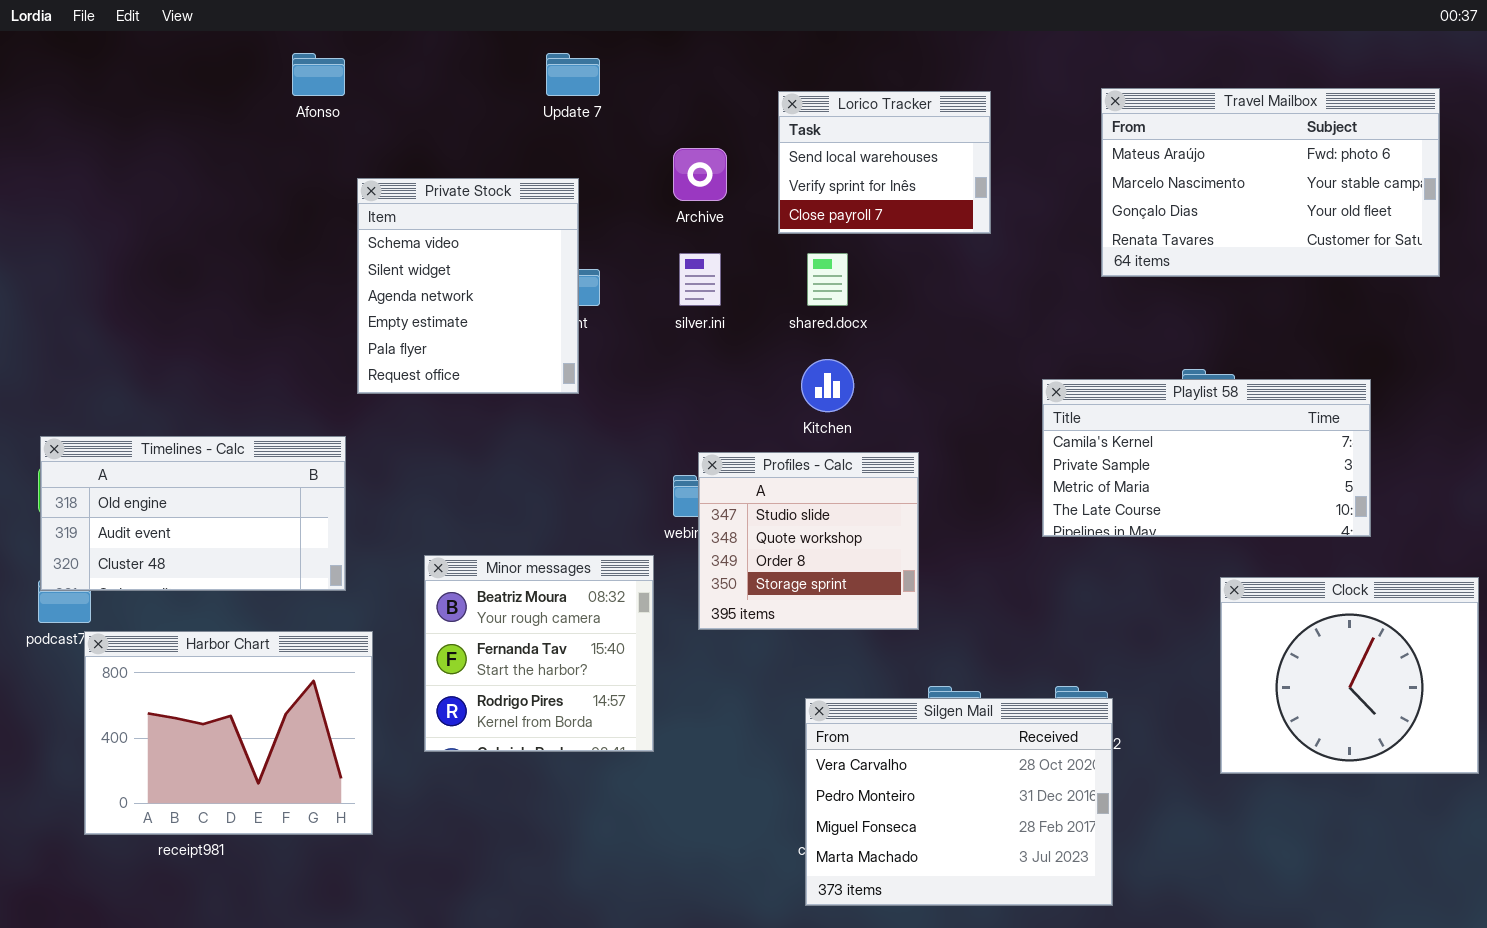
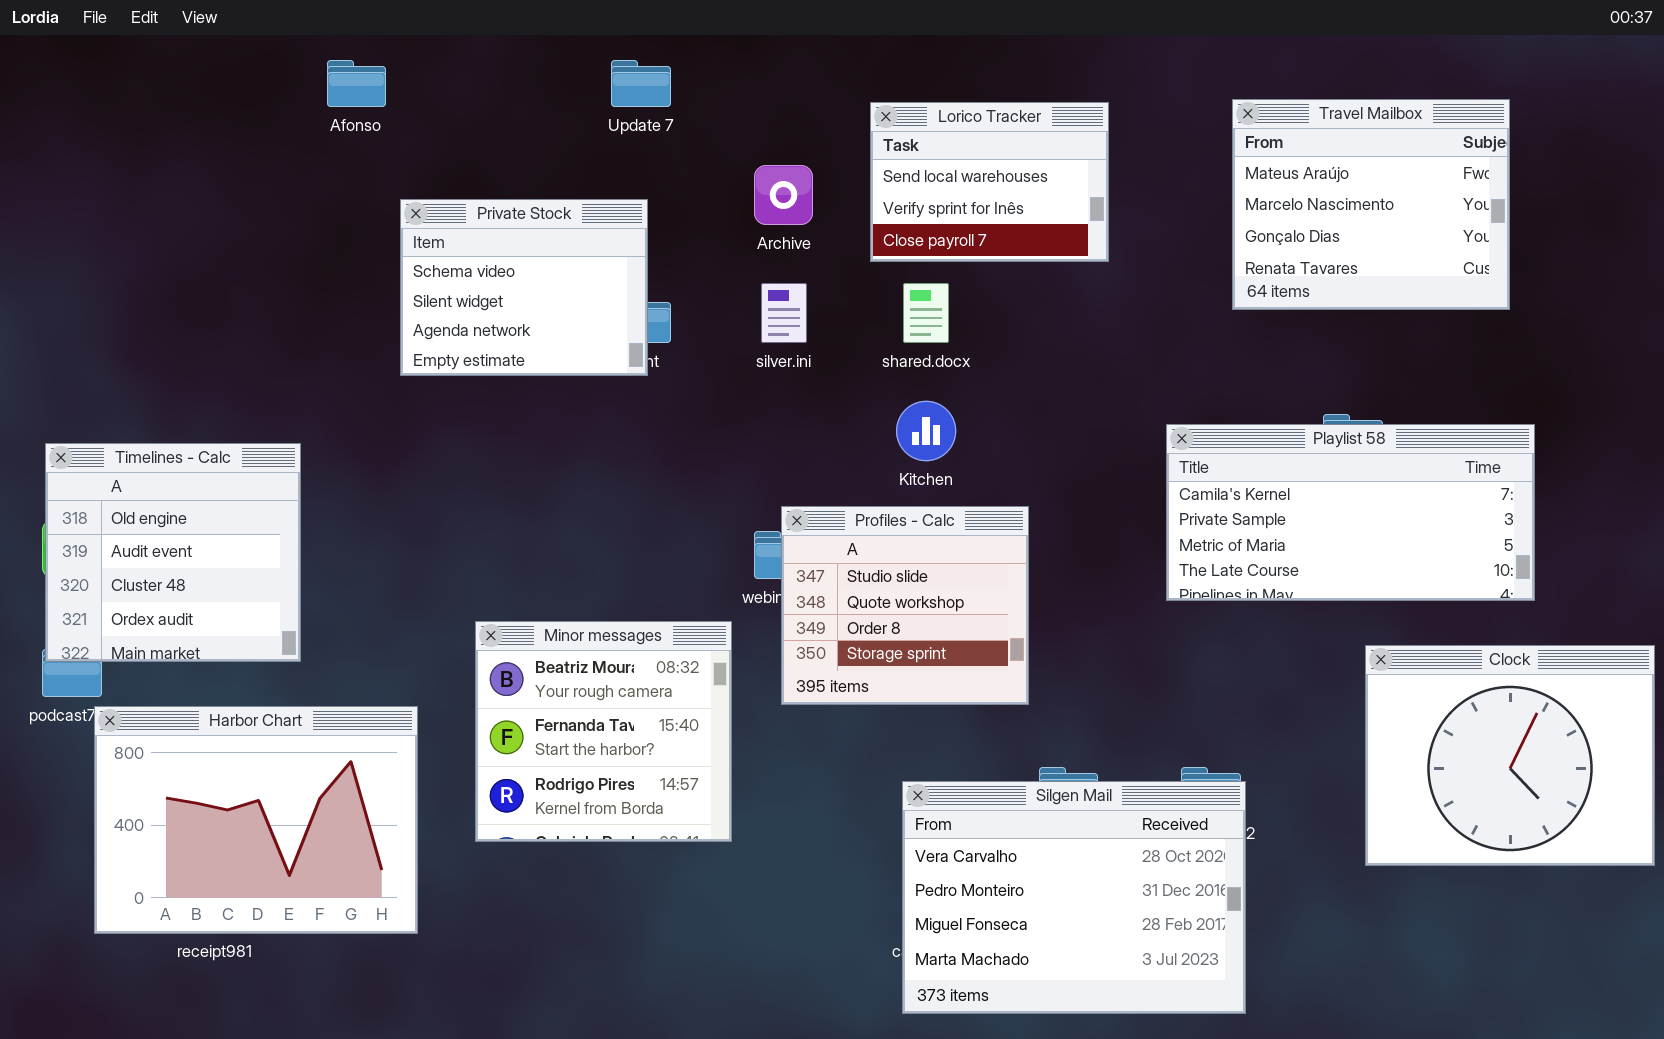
Travel Mailbox: [1101,88,1440,277] -> [1232,99,1510,310], resized
Private Stock: [357,178,579,394] -> [400,199,648,376], resized
Timelines - Calc: [40,436,346,591] -> [45,443,301,662], resized

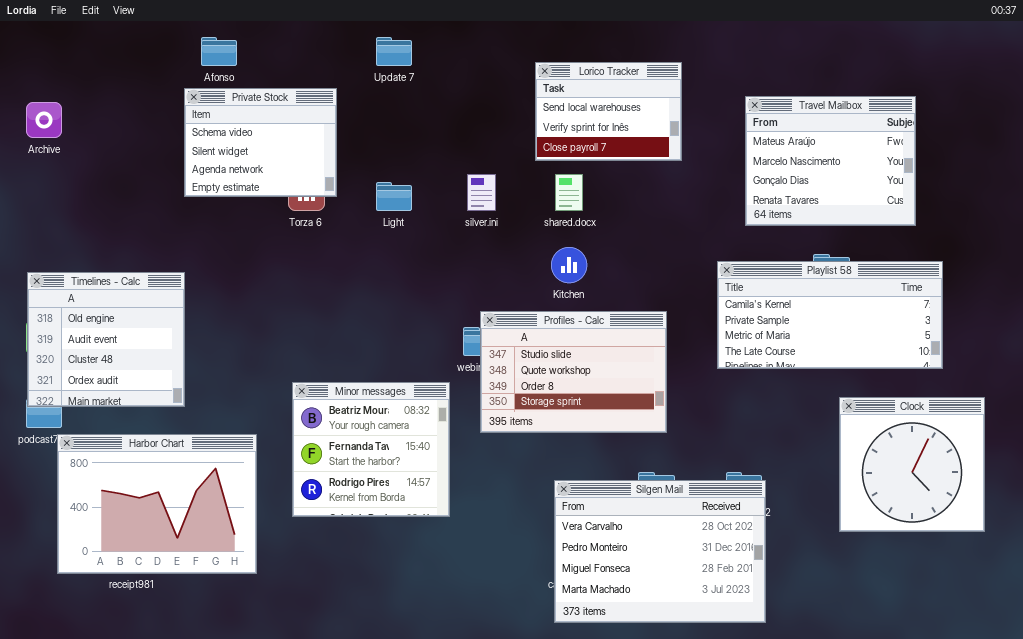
Travel Mailbox: [1232,99,1510,310] -> [745,96,916,226], moved
Archive: [754,165,813,225] -> [26,102,62,138], moved
Private Stock: [400,199,648,376] -> [184,88,337,197], moved
Profiles - Calc: [781,506,1029,705] -> [480,311,667,433], resized
Clock: [1365,645,1655,866] -> [839,397,985,532], resized

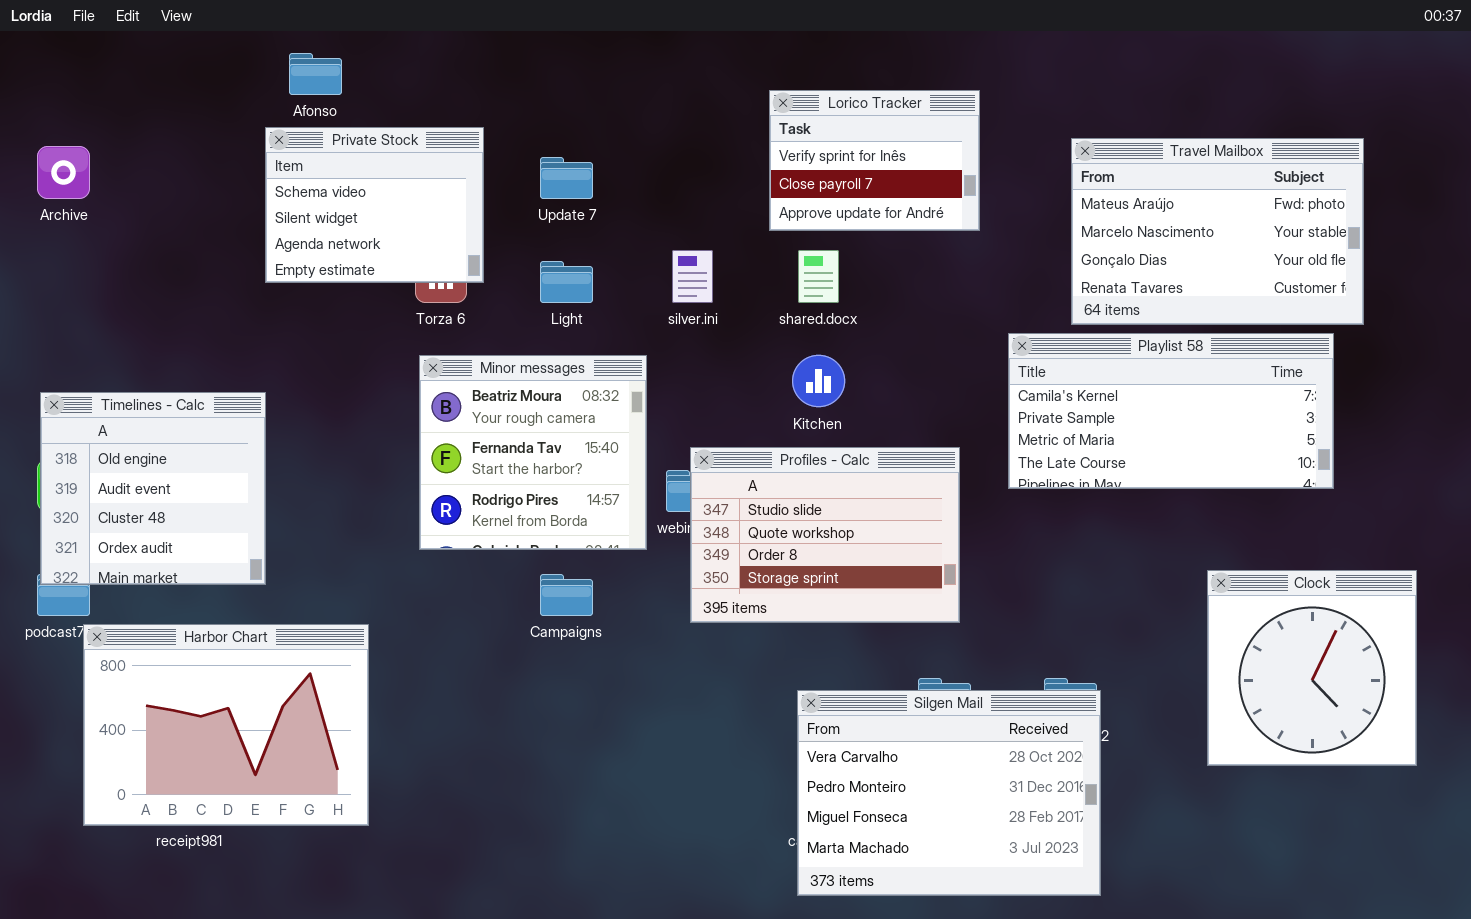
Update 7: [376,37,412,66] -> [540,157,593,199], moved
Lorico Tracker: [535,62,682,161] -> [769,90,980,231], scrolled down 1 row
Travel Mailbox: [745,96,916,226] -> [1071,138,1364,325], resized
Playlist 58: [717,261,943,369] -> [1008,333,1334,489], moved
Minor messages: [292,382,450,517] -> [419,355,647,550], moved

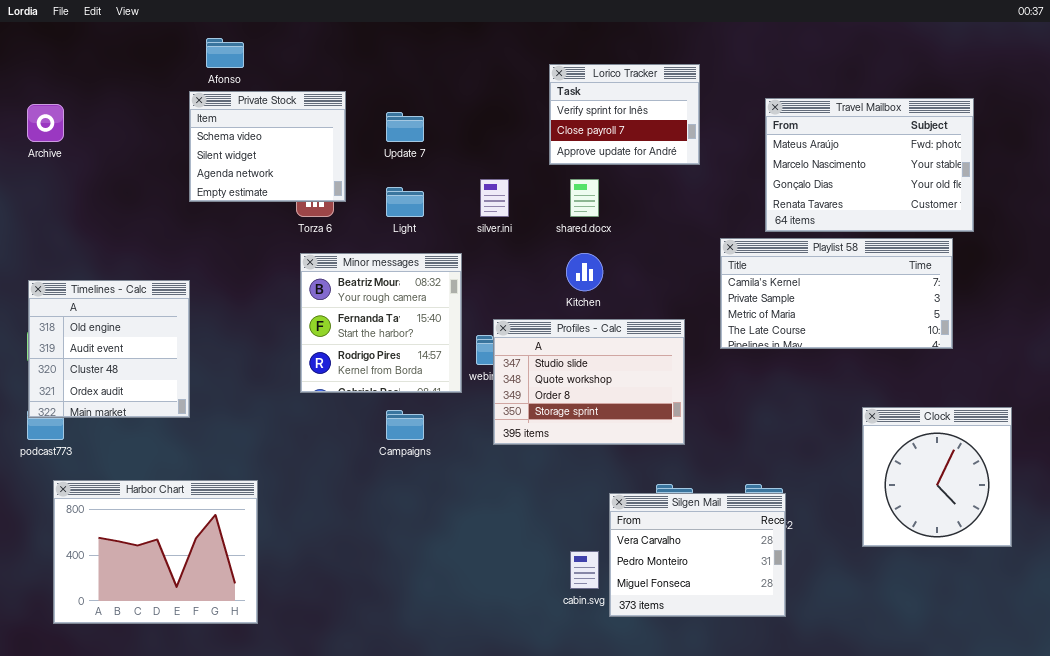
Harbor Chart: [83,624,369,826] -> [53,480,258,624], moved
Silgen Mail: [797,690,1101,896] -> [609,493,786,617], resized

